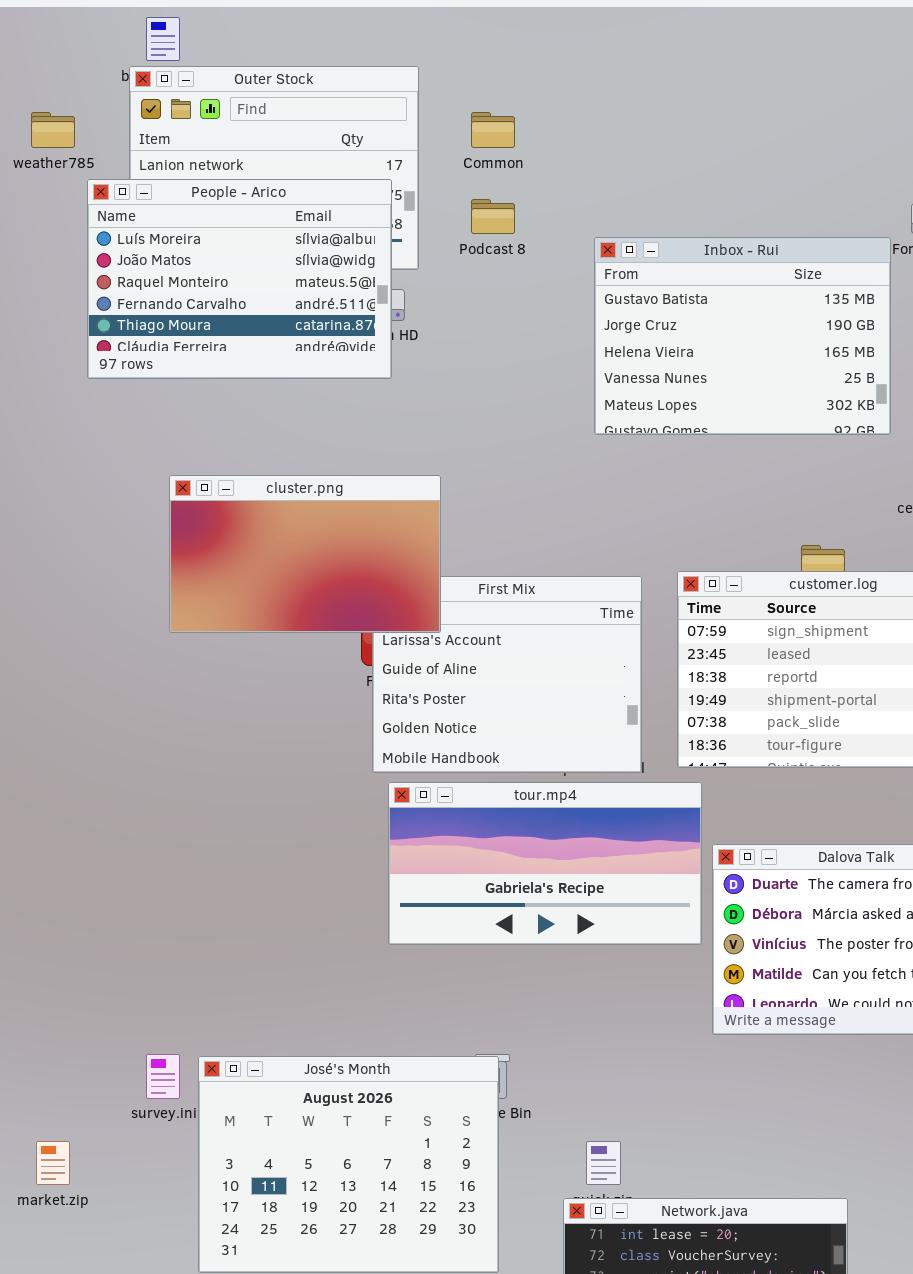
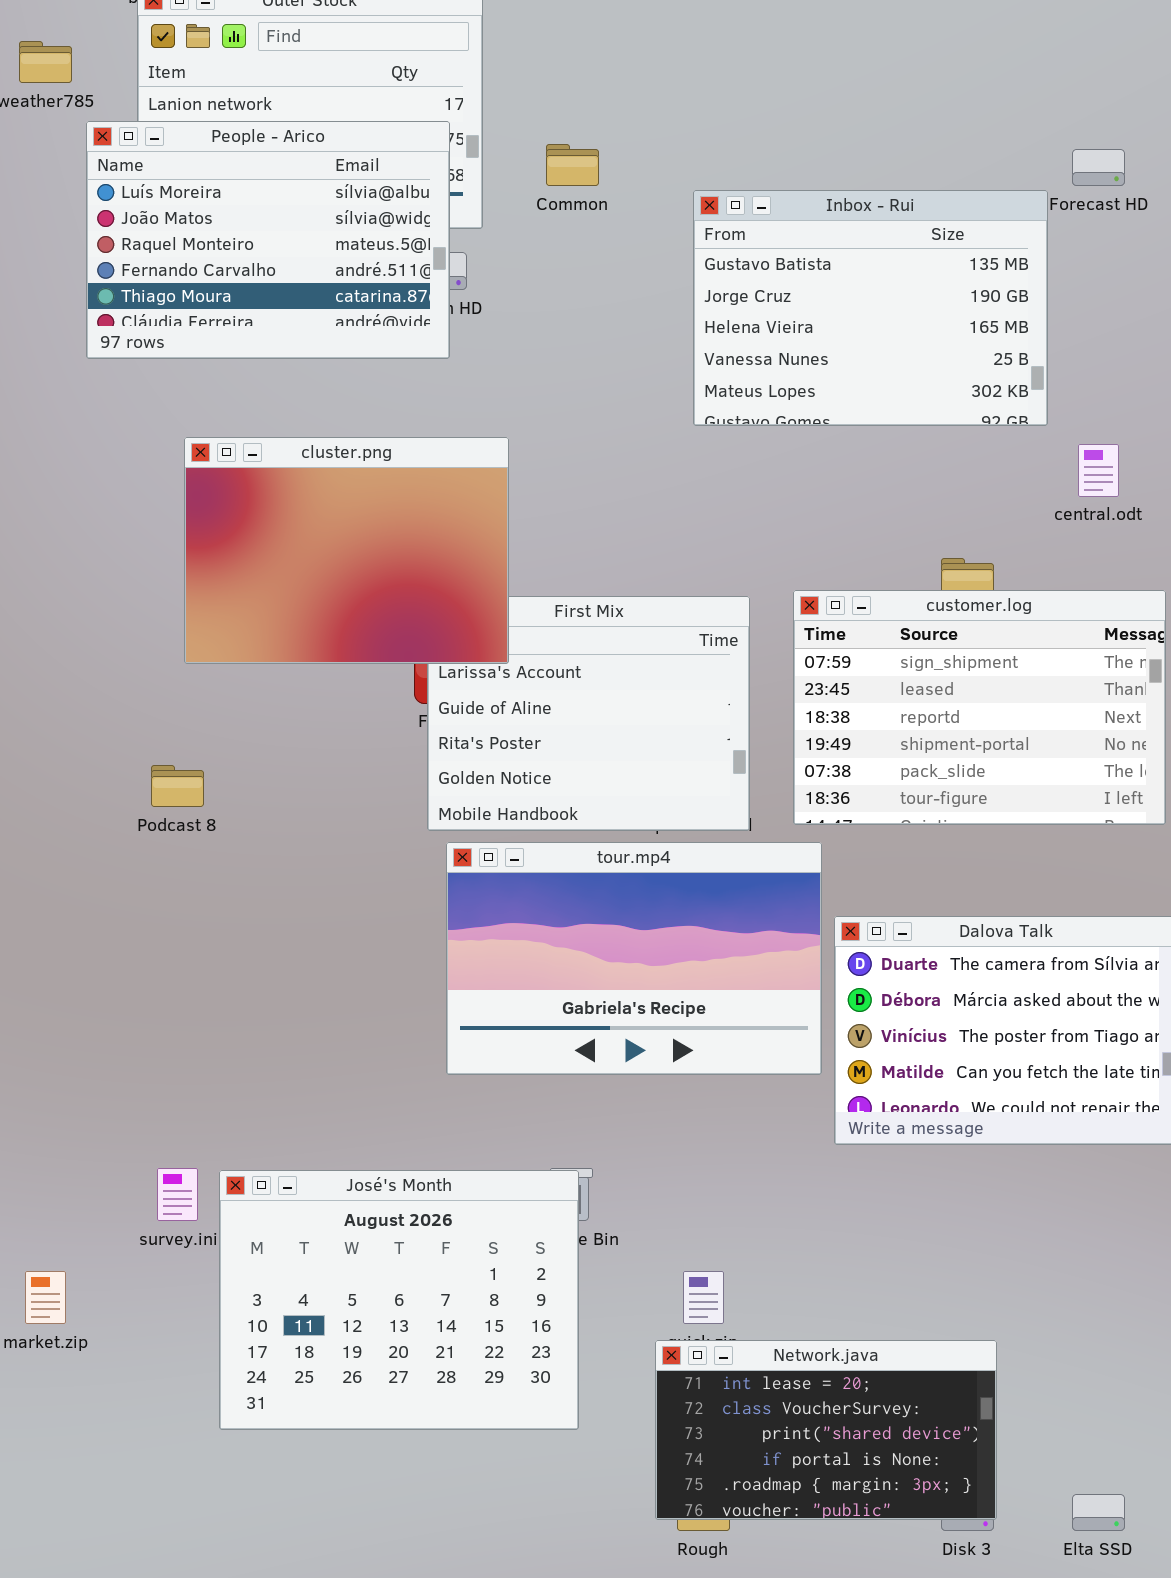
Common: [471,112,515,148] -> [546,144,599,186], moved
Podcast 8: [471,199,515,234] -> [151,765,204,807], moved
cluster.png: [169,475,441,633] -> [184,437,509,664], resized
tour.mp4: [388,782,702,945] -> [446,842,822,1075], resized

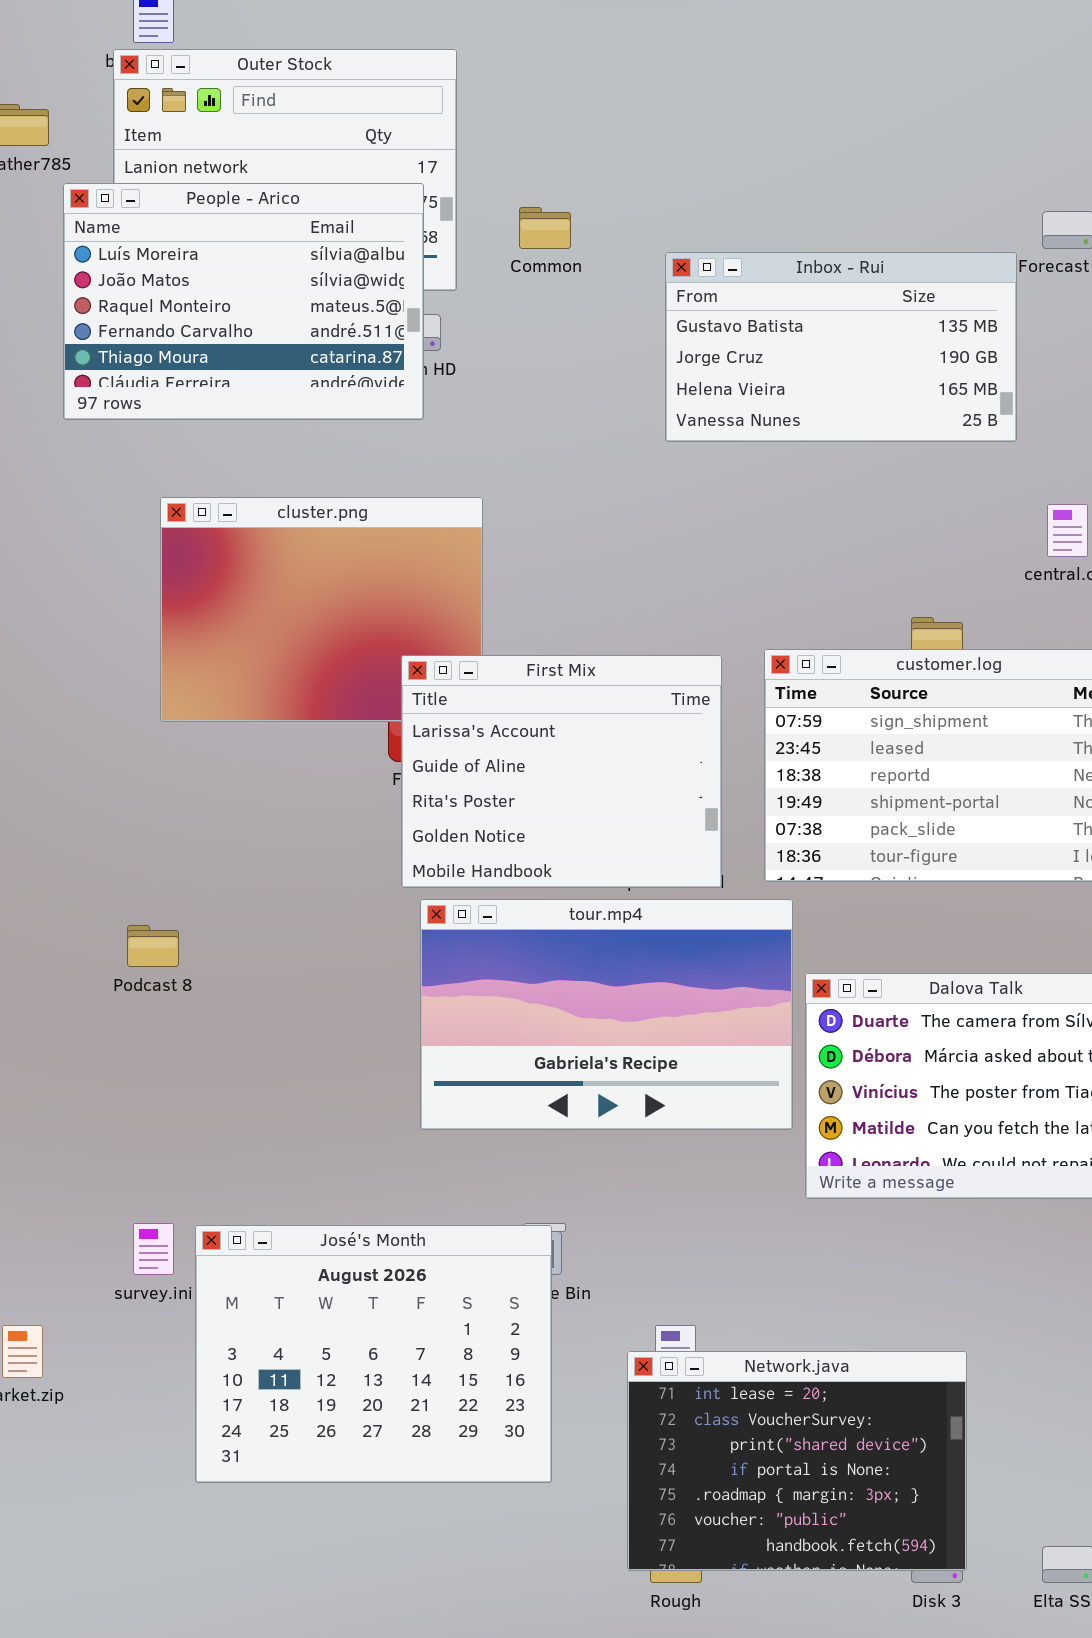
Inbox - Rui: [693,190,1048,426] -> [665,252,1017,442], resized
First Mix: [427,596,750,831] -> [401,655,722,888], raised
Podcast 8: [151,765,204,807] -> [127,925,179,967], moved
Network.java: [655,1340,997,1520] -> [627,1351,967,1571], resized

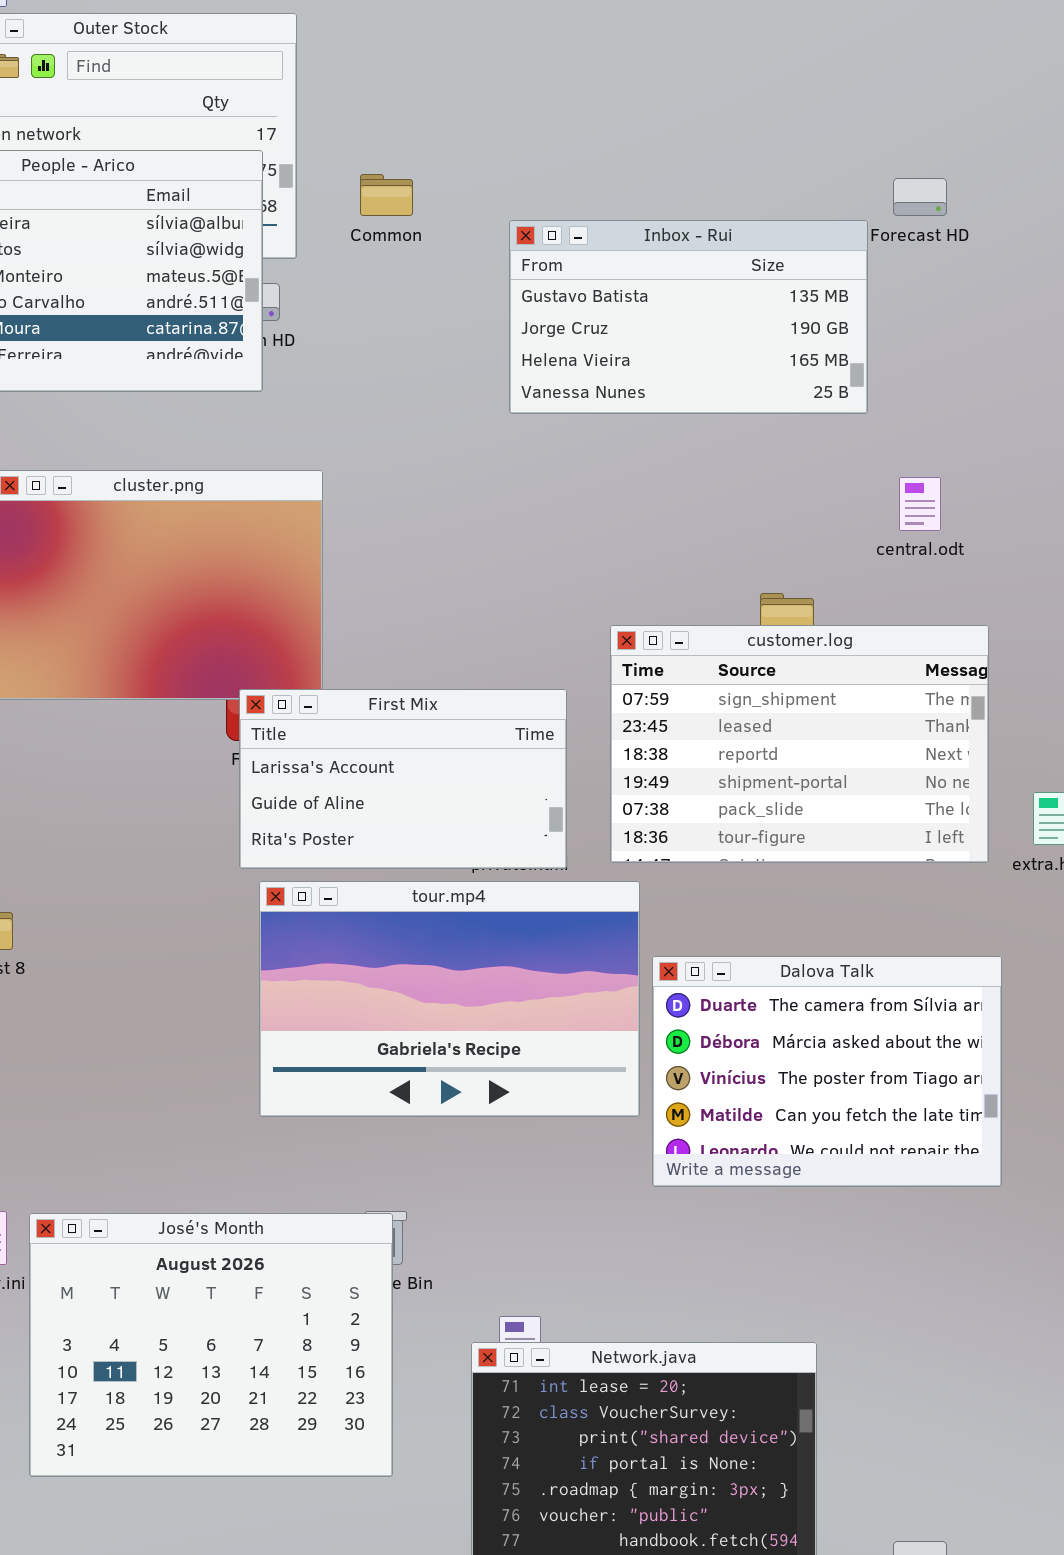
First Mix: [401,655,722,888] -> [239,689,567,869], resized

